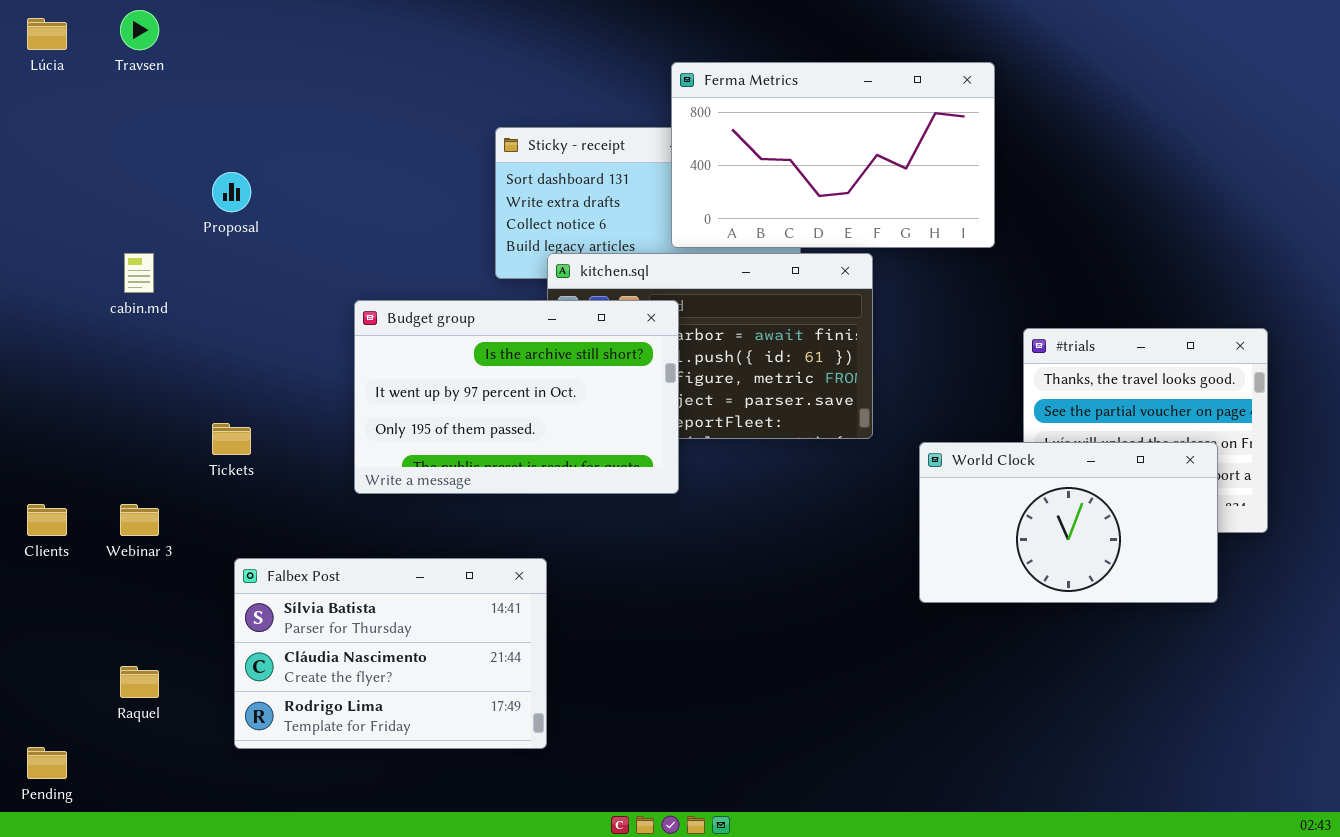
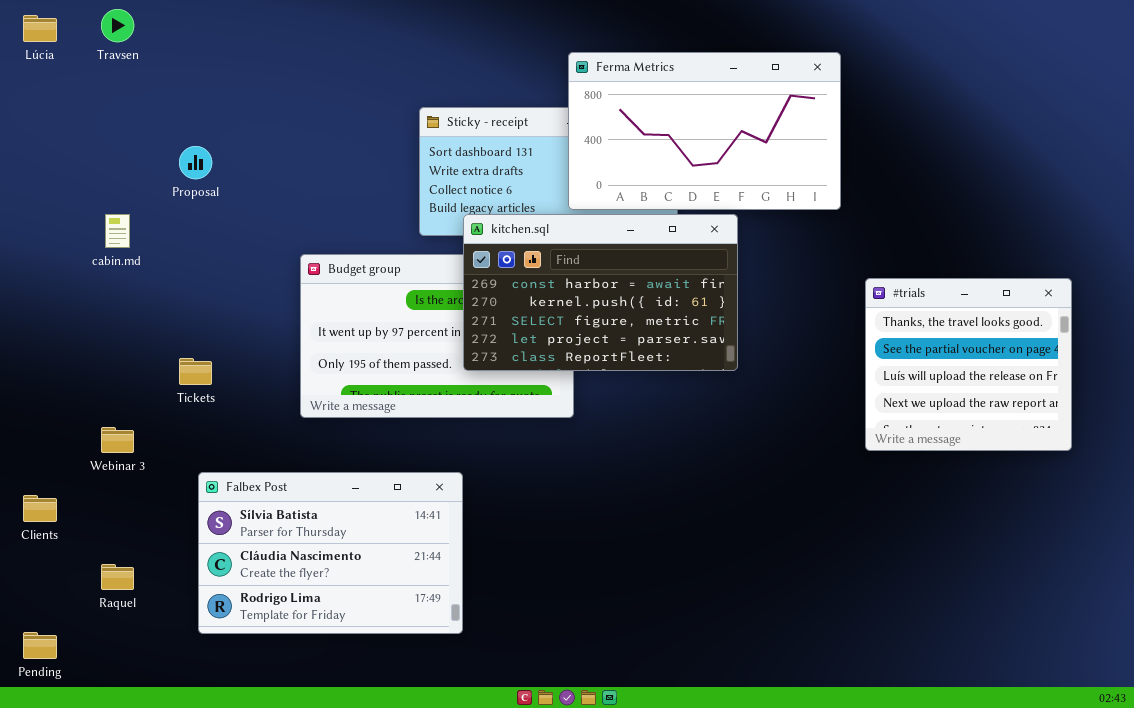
kitchen.sql: [547,253,873,439] -> [463,214,738,371], raised
World Clock: [919,442,1218,603] -> none, closed
Clients: [27,504,67,536] -> [23,495,57,522], moved

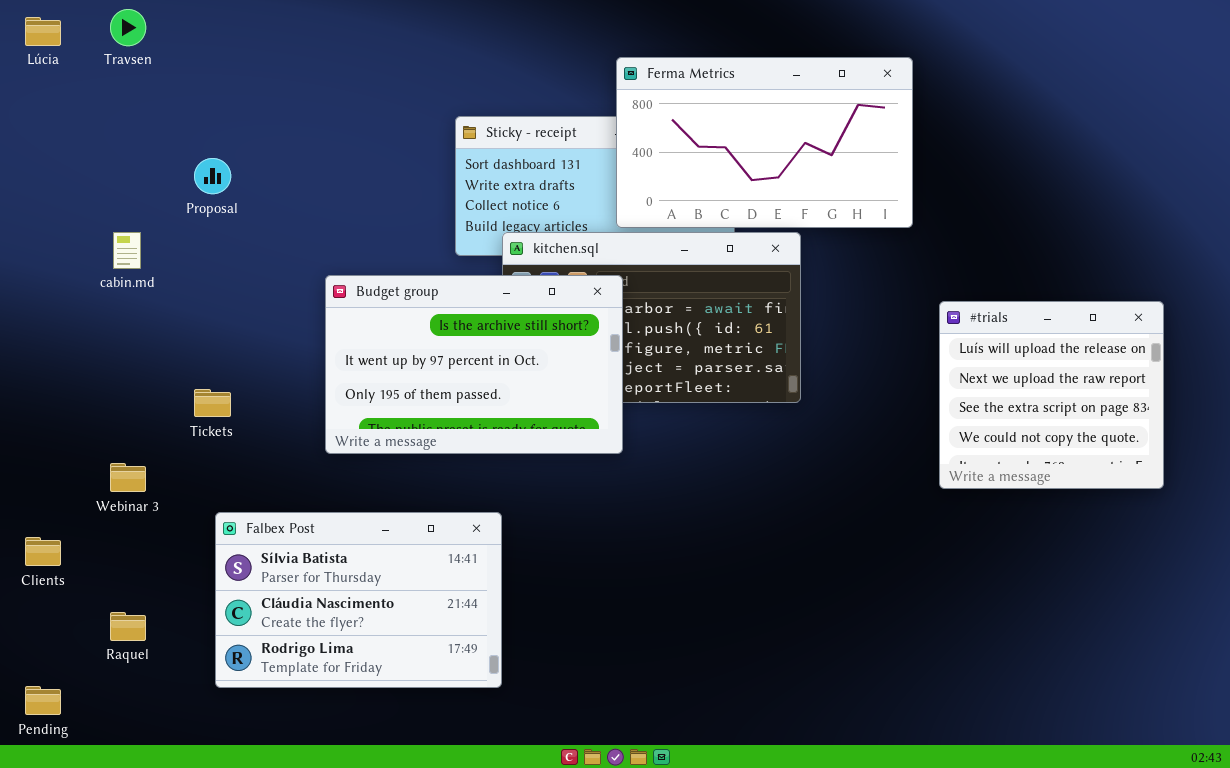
Budget group: [300,254,574,418] -> [325,275,623,454], raised
#trials: [865,278,1072,451] -> [939,301,1164,489], scrolled down 2 rows

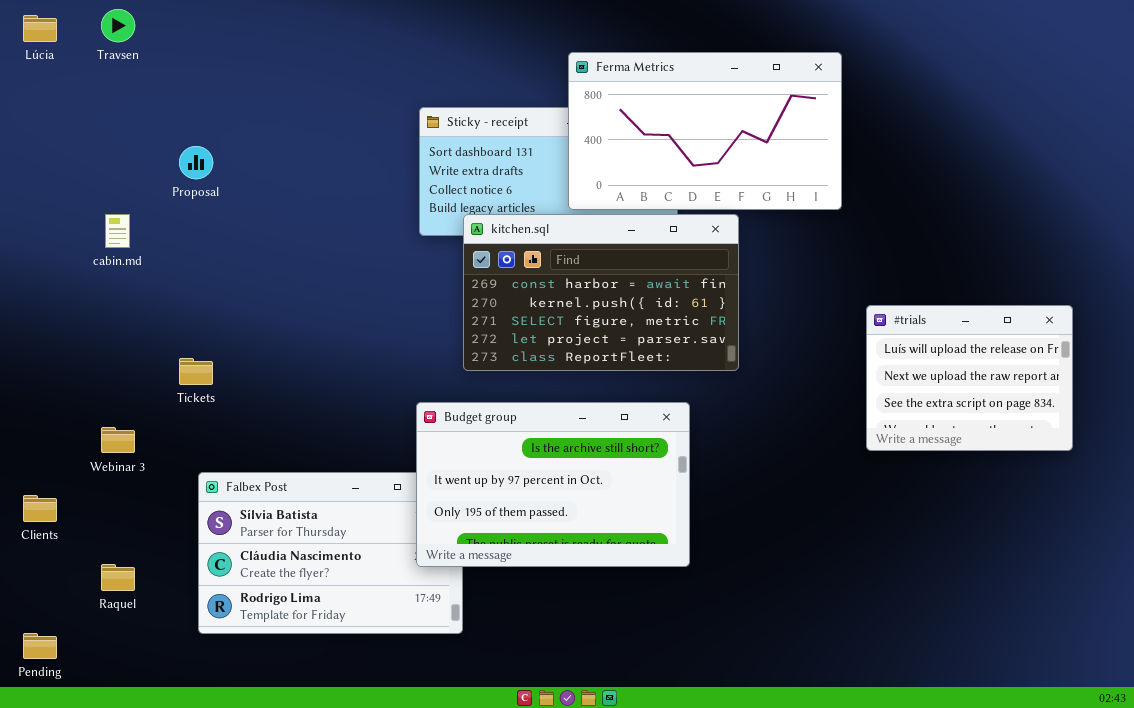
Budget group: [325,275,623,454] -> [416,402,690,567], moved
#trials: [939,301,1164,489] -> [866,305,1073,451], resized

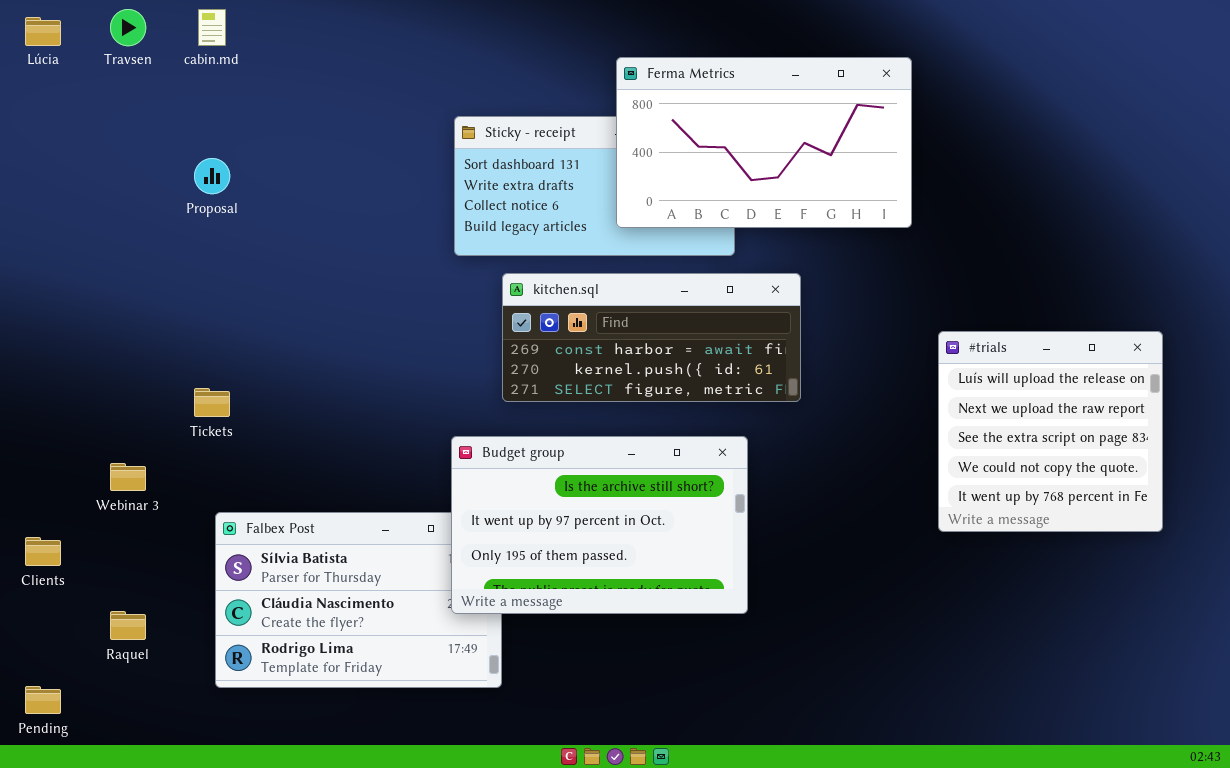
cabin.md: [105,214,130,248] -> [198,9,226,46], moved
kitchen.sql: [463,214,739,371] -> [502,273,801,402], resized
#trials: [866,305,1073,451] -> [938,331,1163,532], resized

